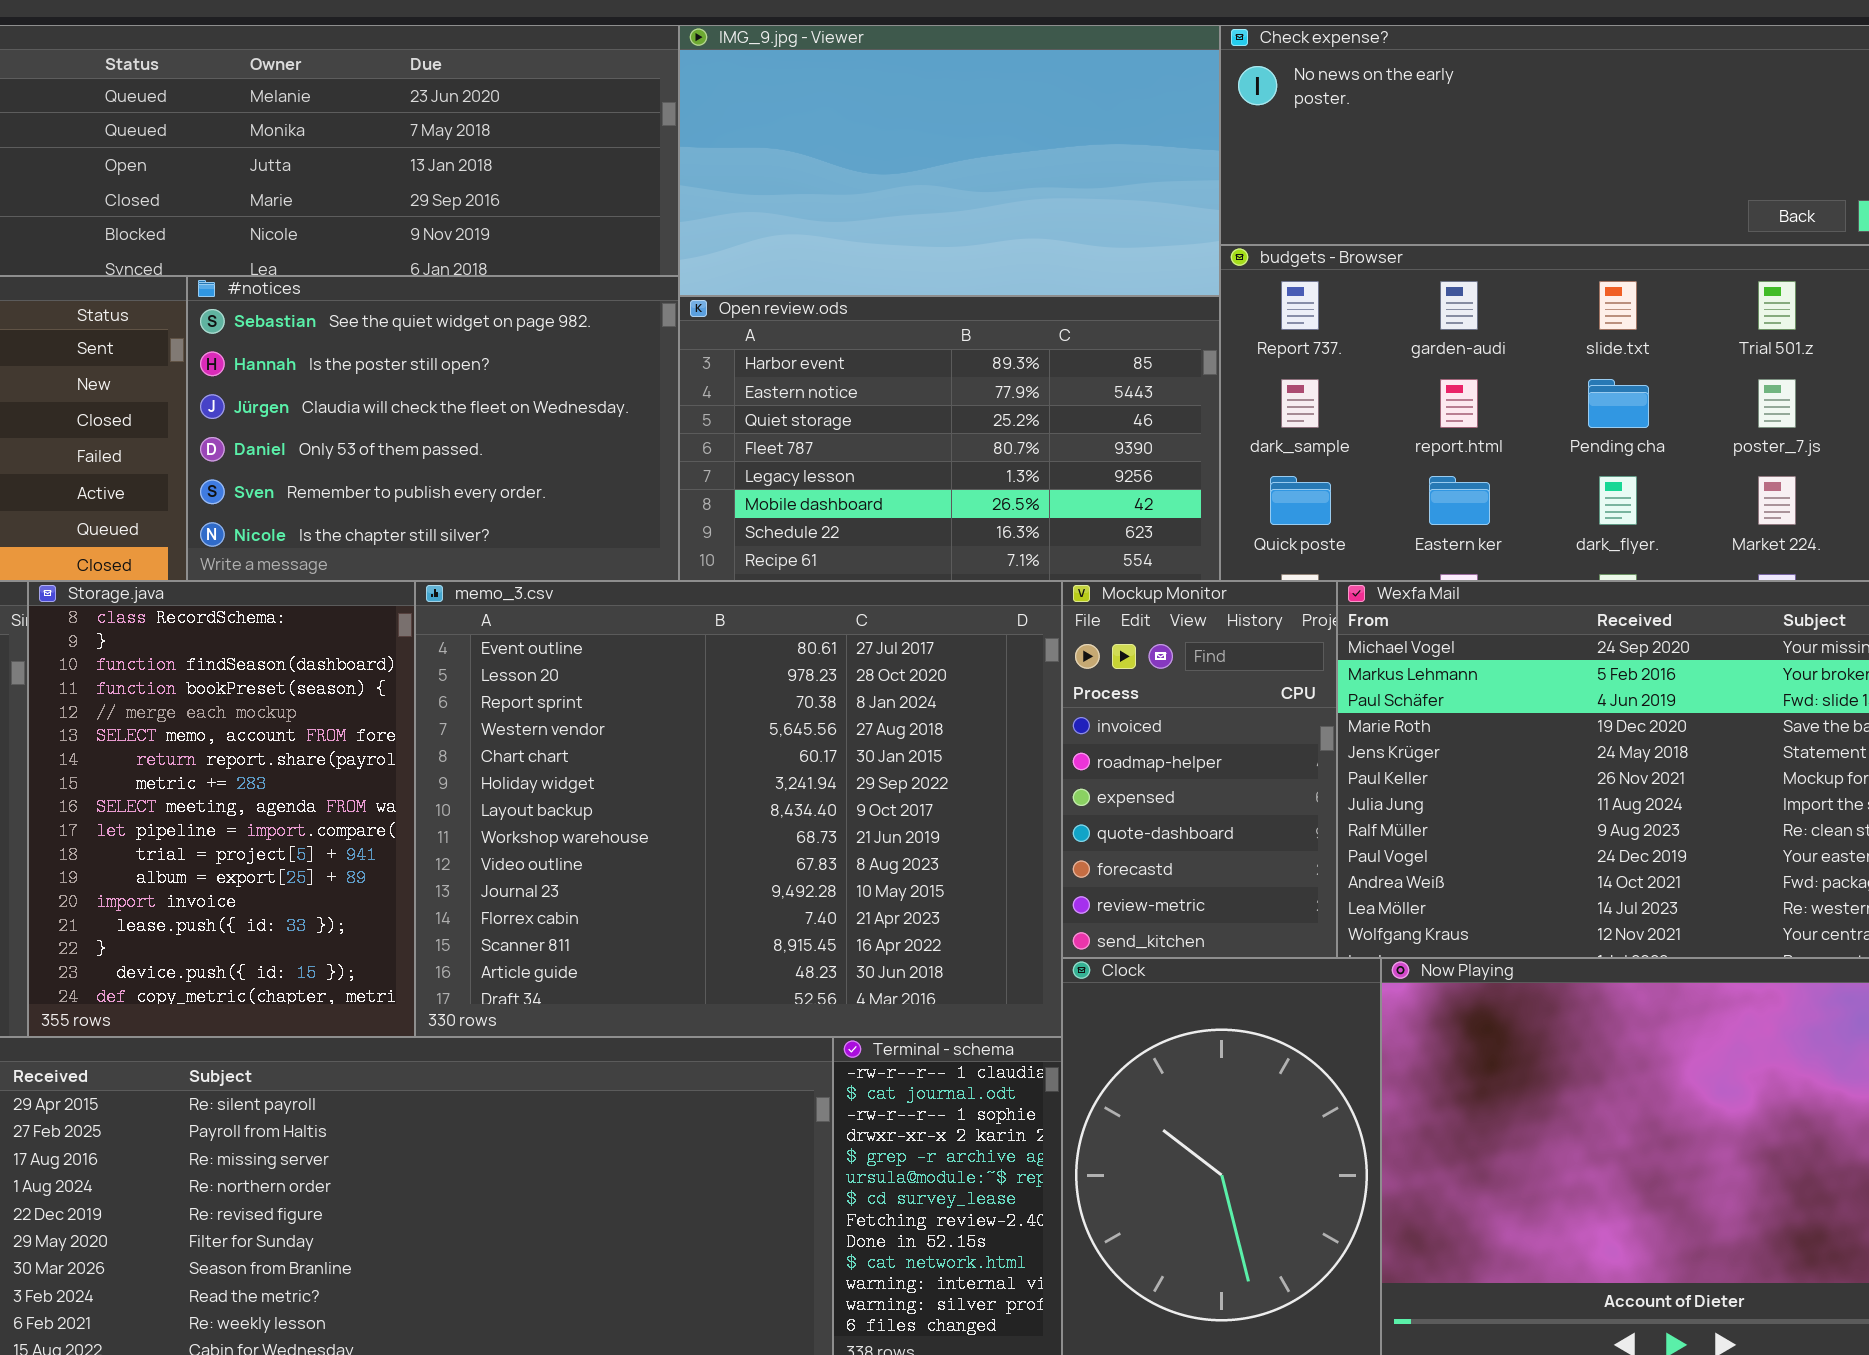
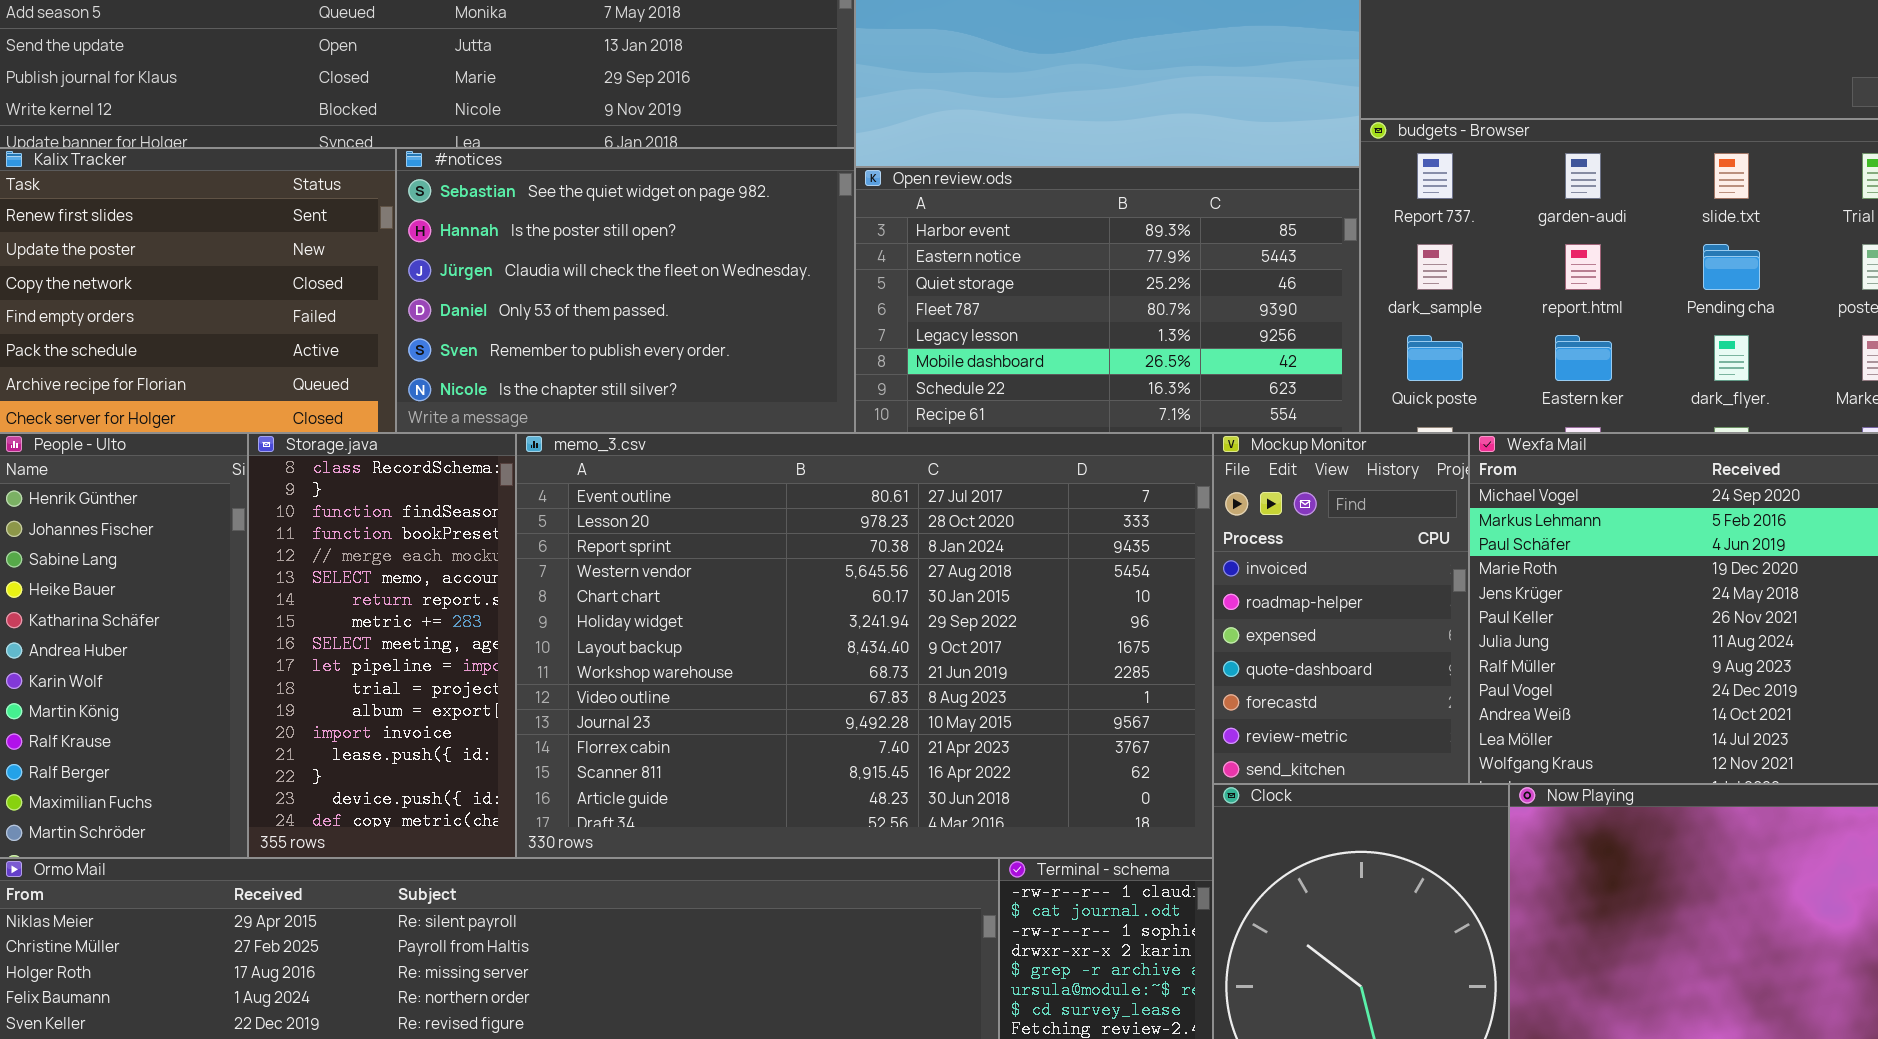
Storage.java: [28,581,415,1037] -> [248,433,516,858], resized
memo_3.csv: [415,581,1062,1037] -> [516,433,1213,858], resized

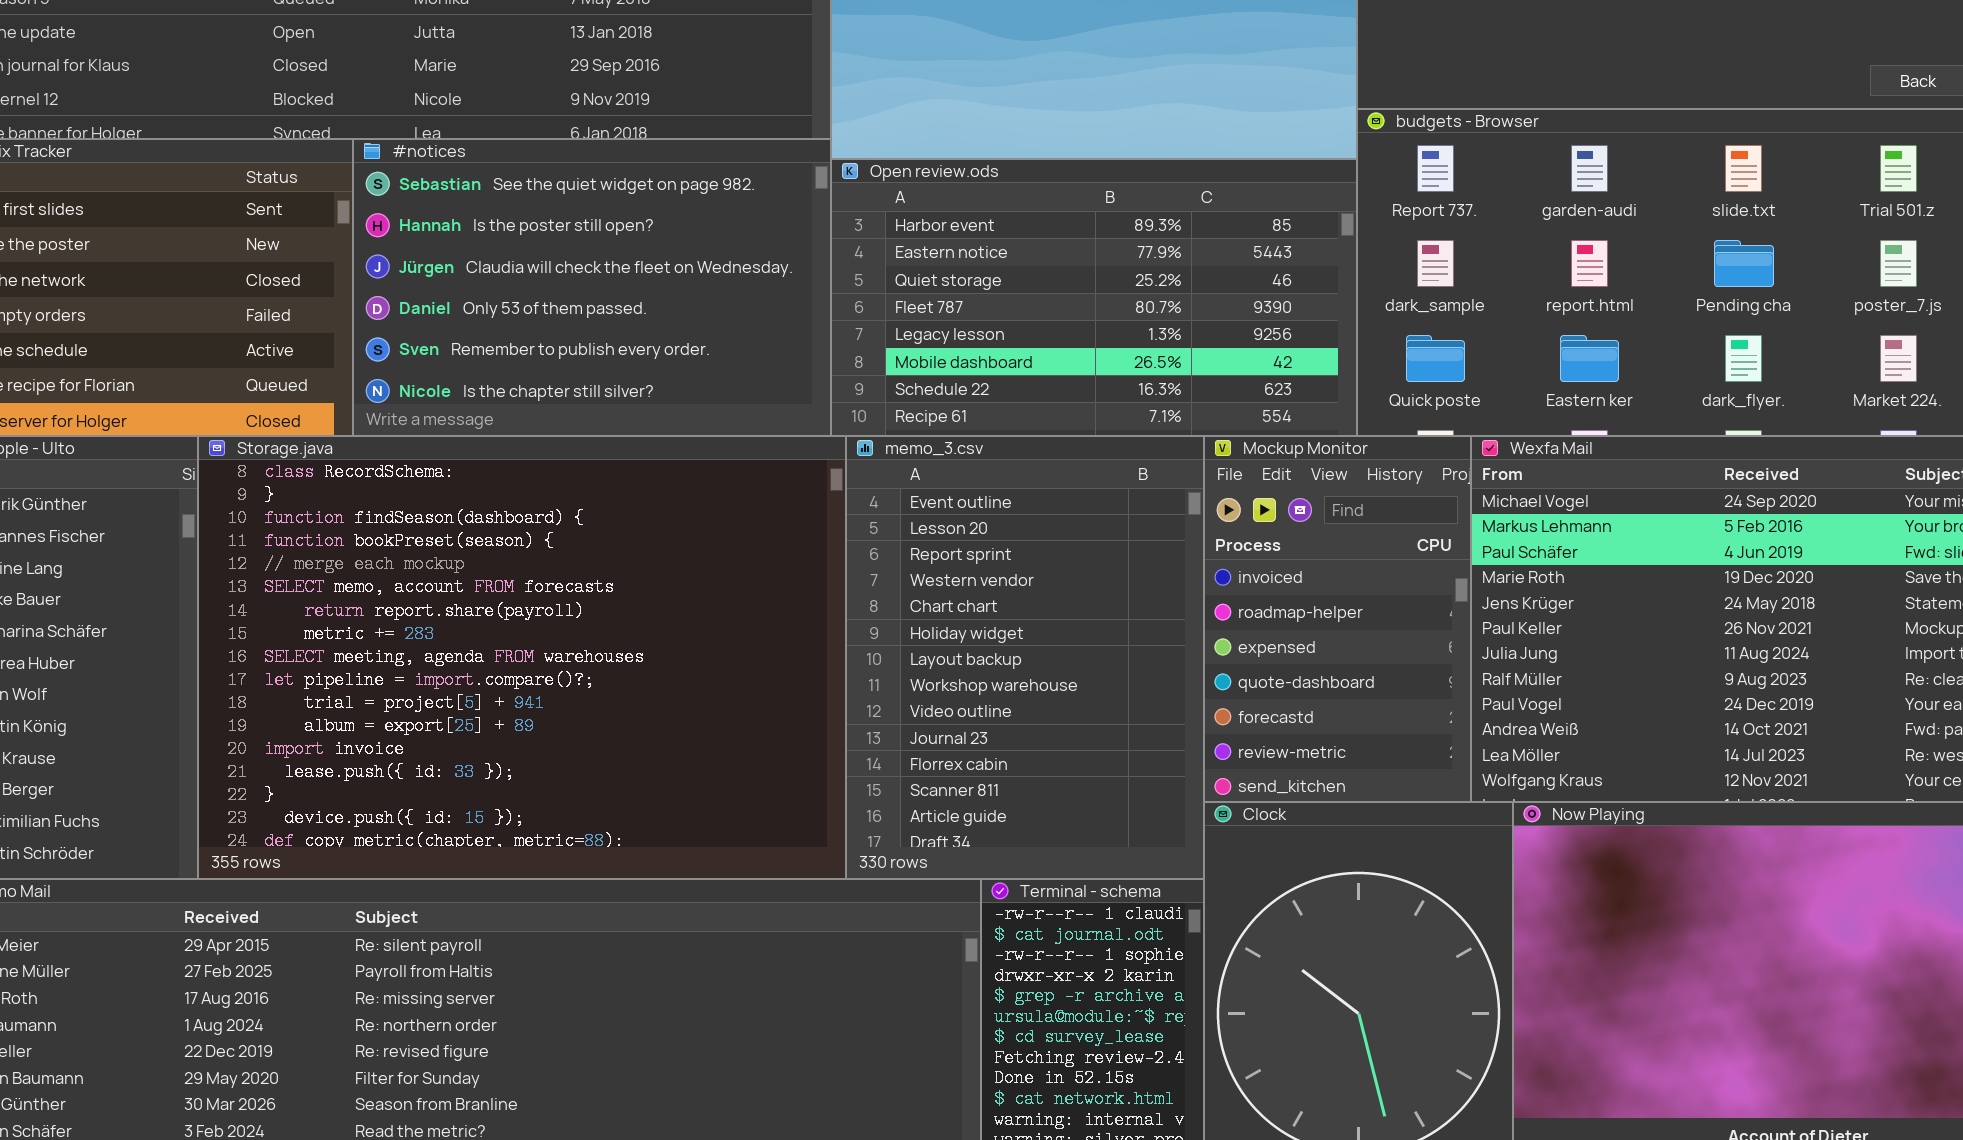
Storage.java: [248,433,516,858] -> [198,436,846,879], resized
memo_3.csv: [516,433,1213,858] -> [846,436,1204,879], resized

